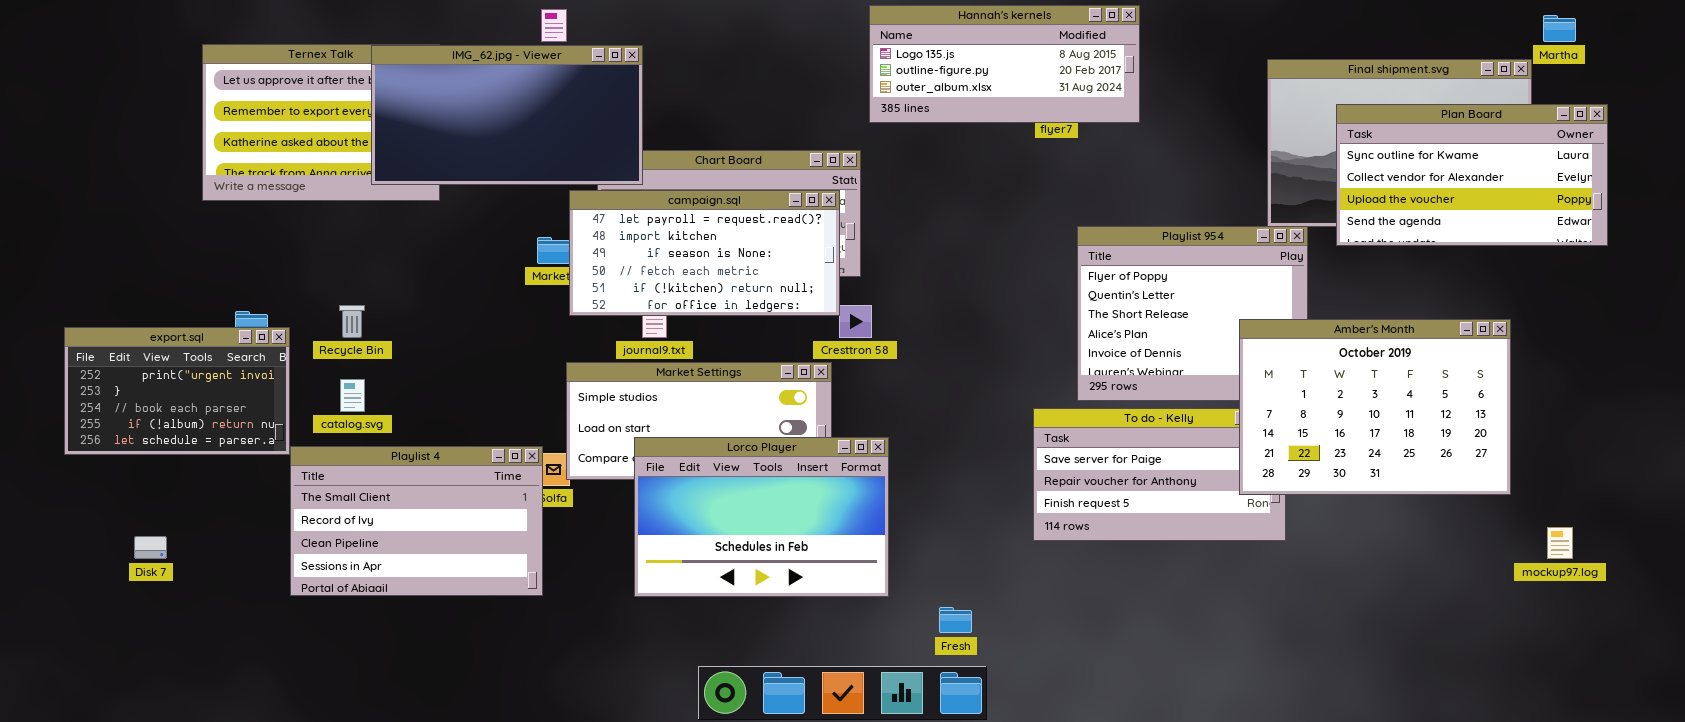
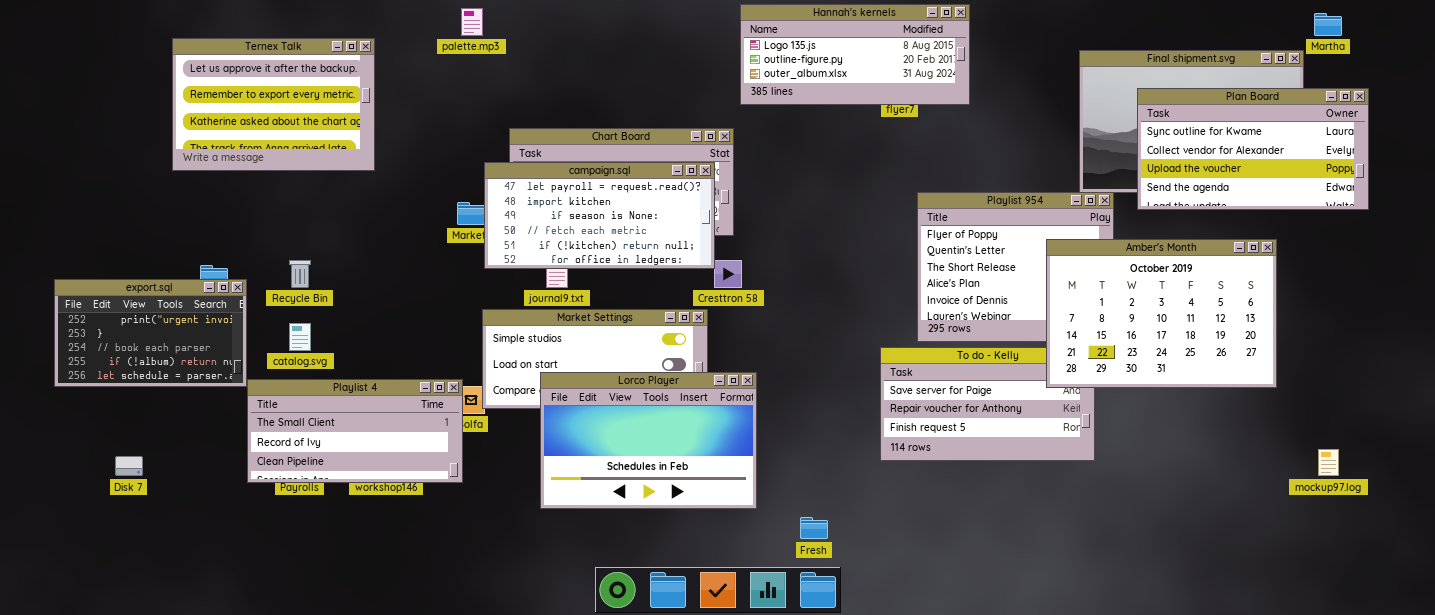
IMG_62.jpg - Viewer: [371,45,643,185] -> none, closed
Amber's Month: [1239,319,1511,495] -> [1046,239,1277,388], moved
Playlist 4: [290,446,543,596] -> [247,379,463,483], resized

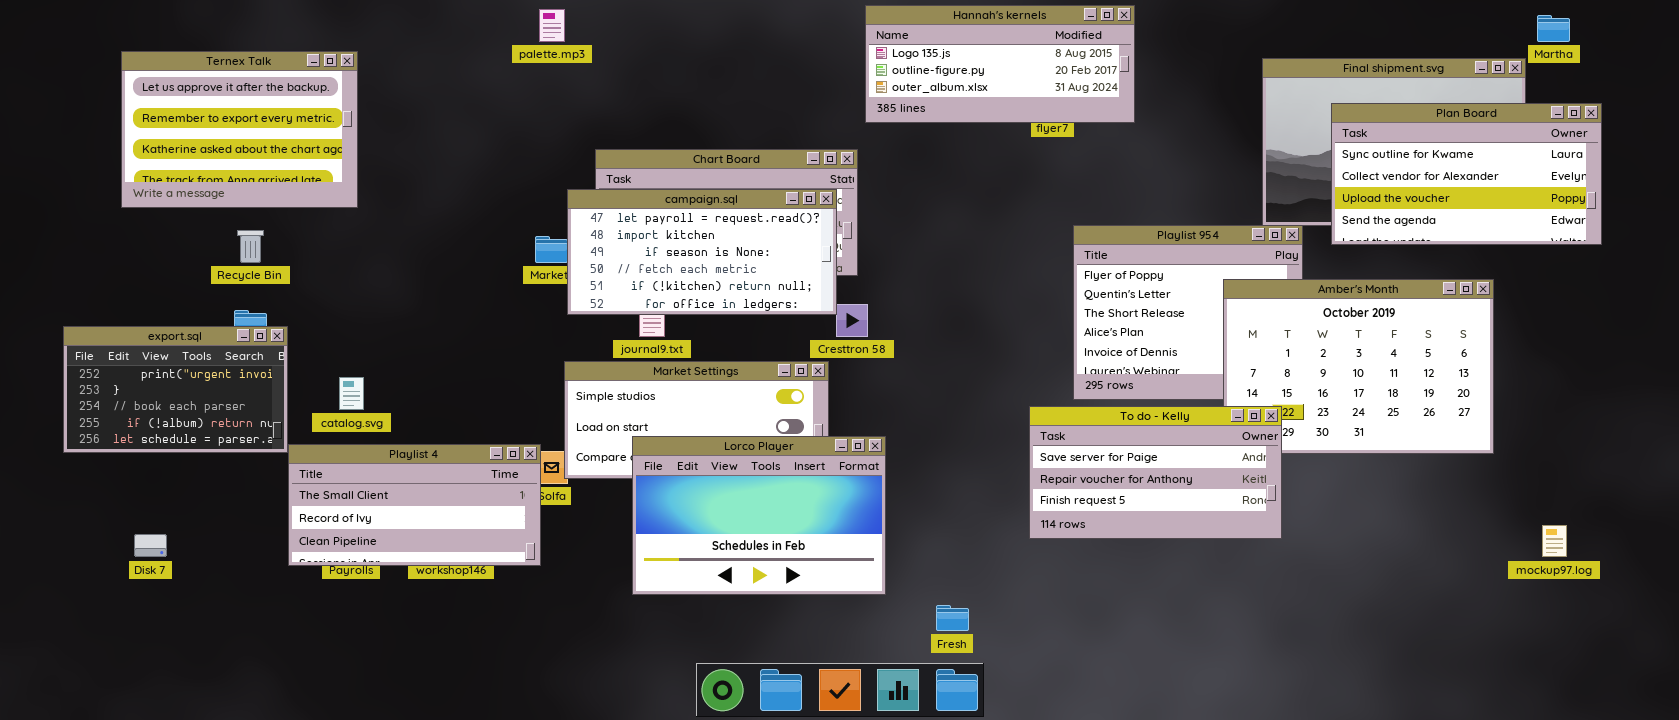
Ternex Talk: [172,38,375,171] -> [121,51,358,208], moved
Recycle Bin: [289,260,311,288] -> [237,230,264,263], moved
To do - Kelly: [880,347,1095,461] -> [1029,406,1282,539], raised

